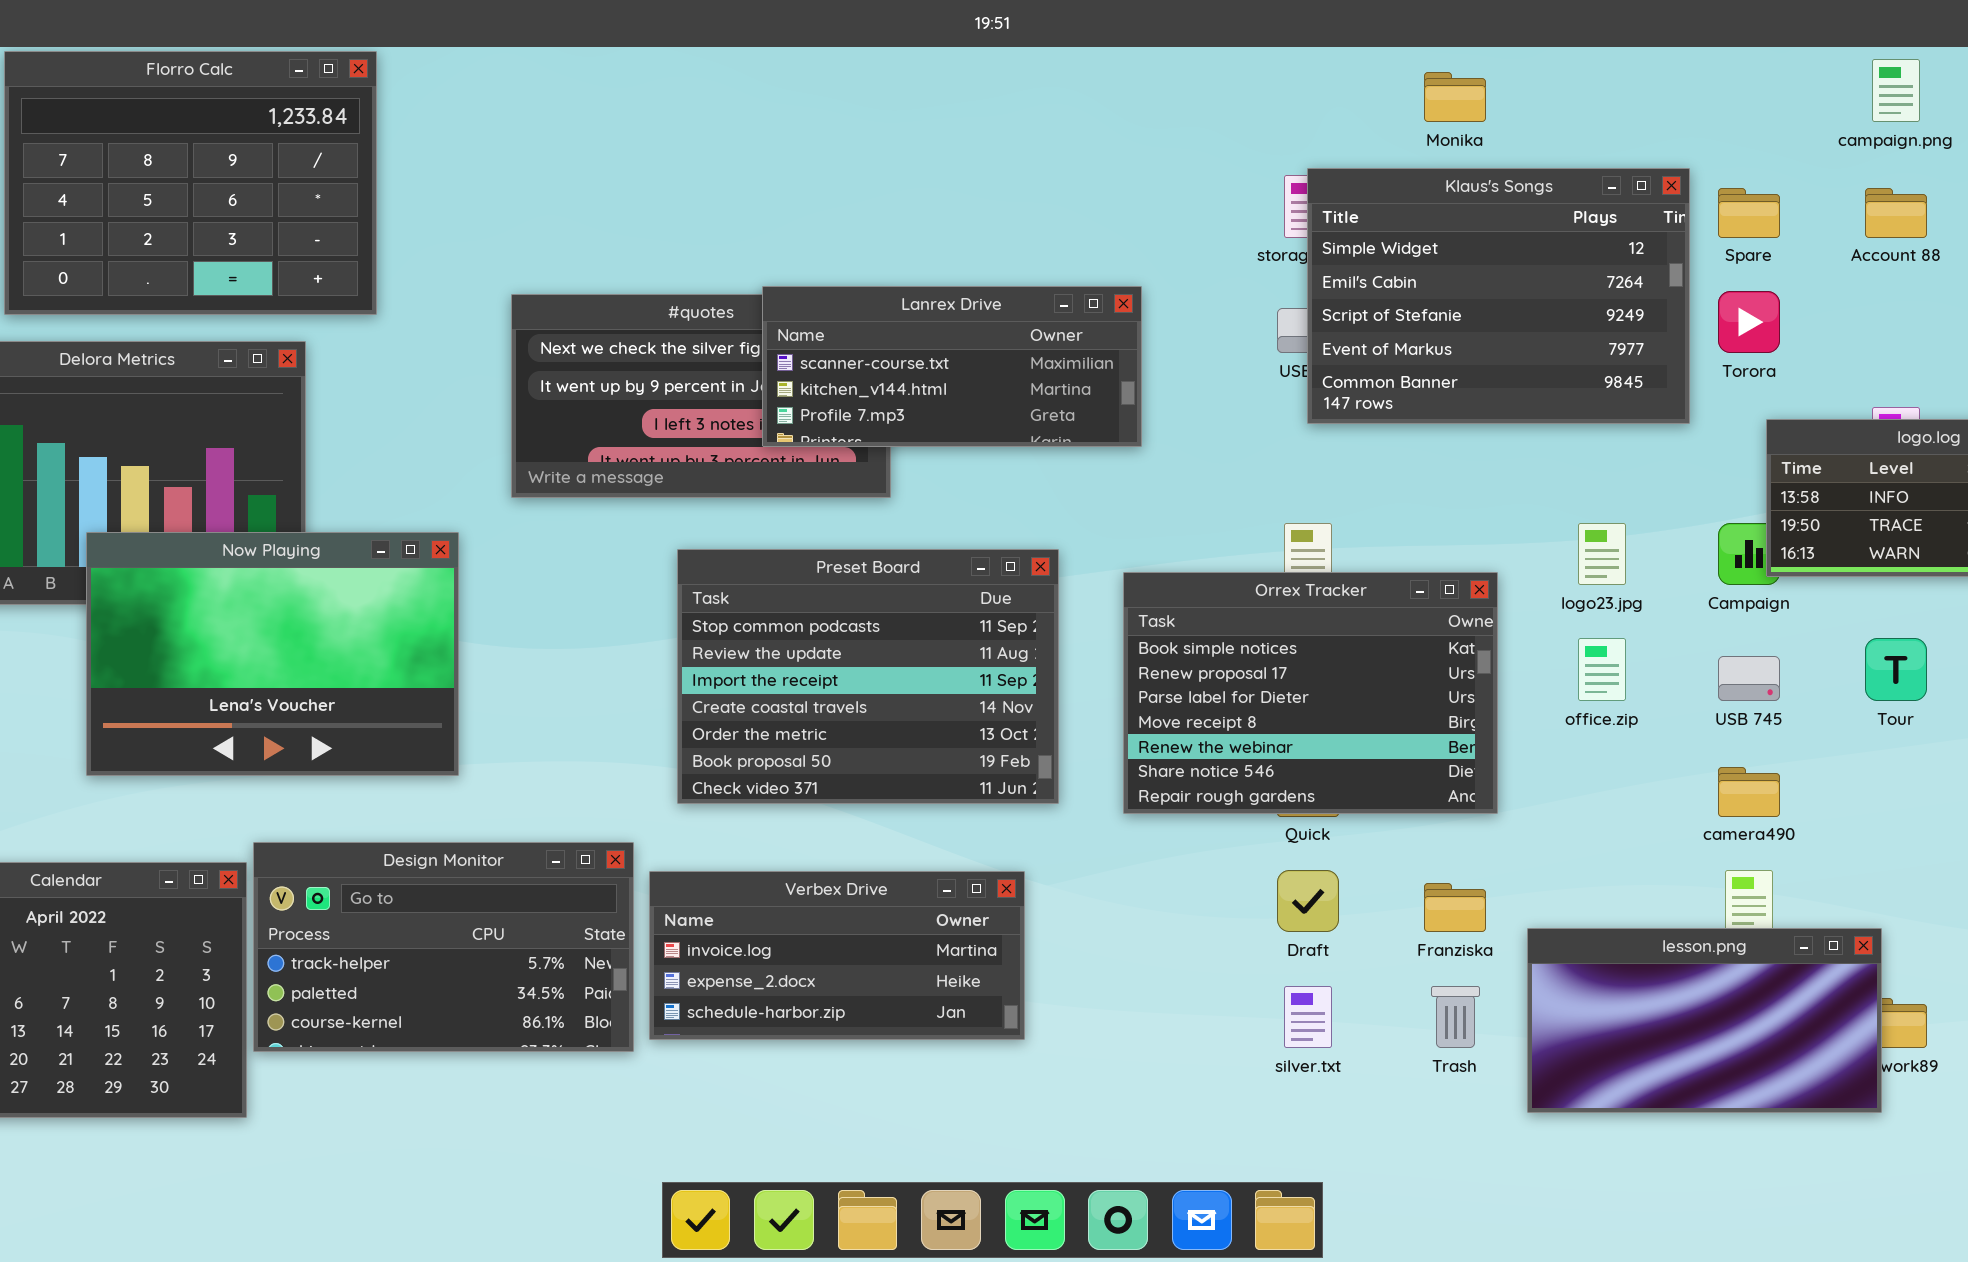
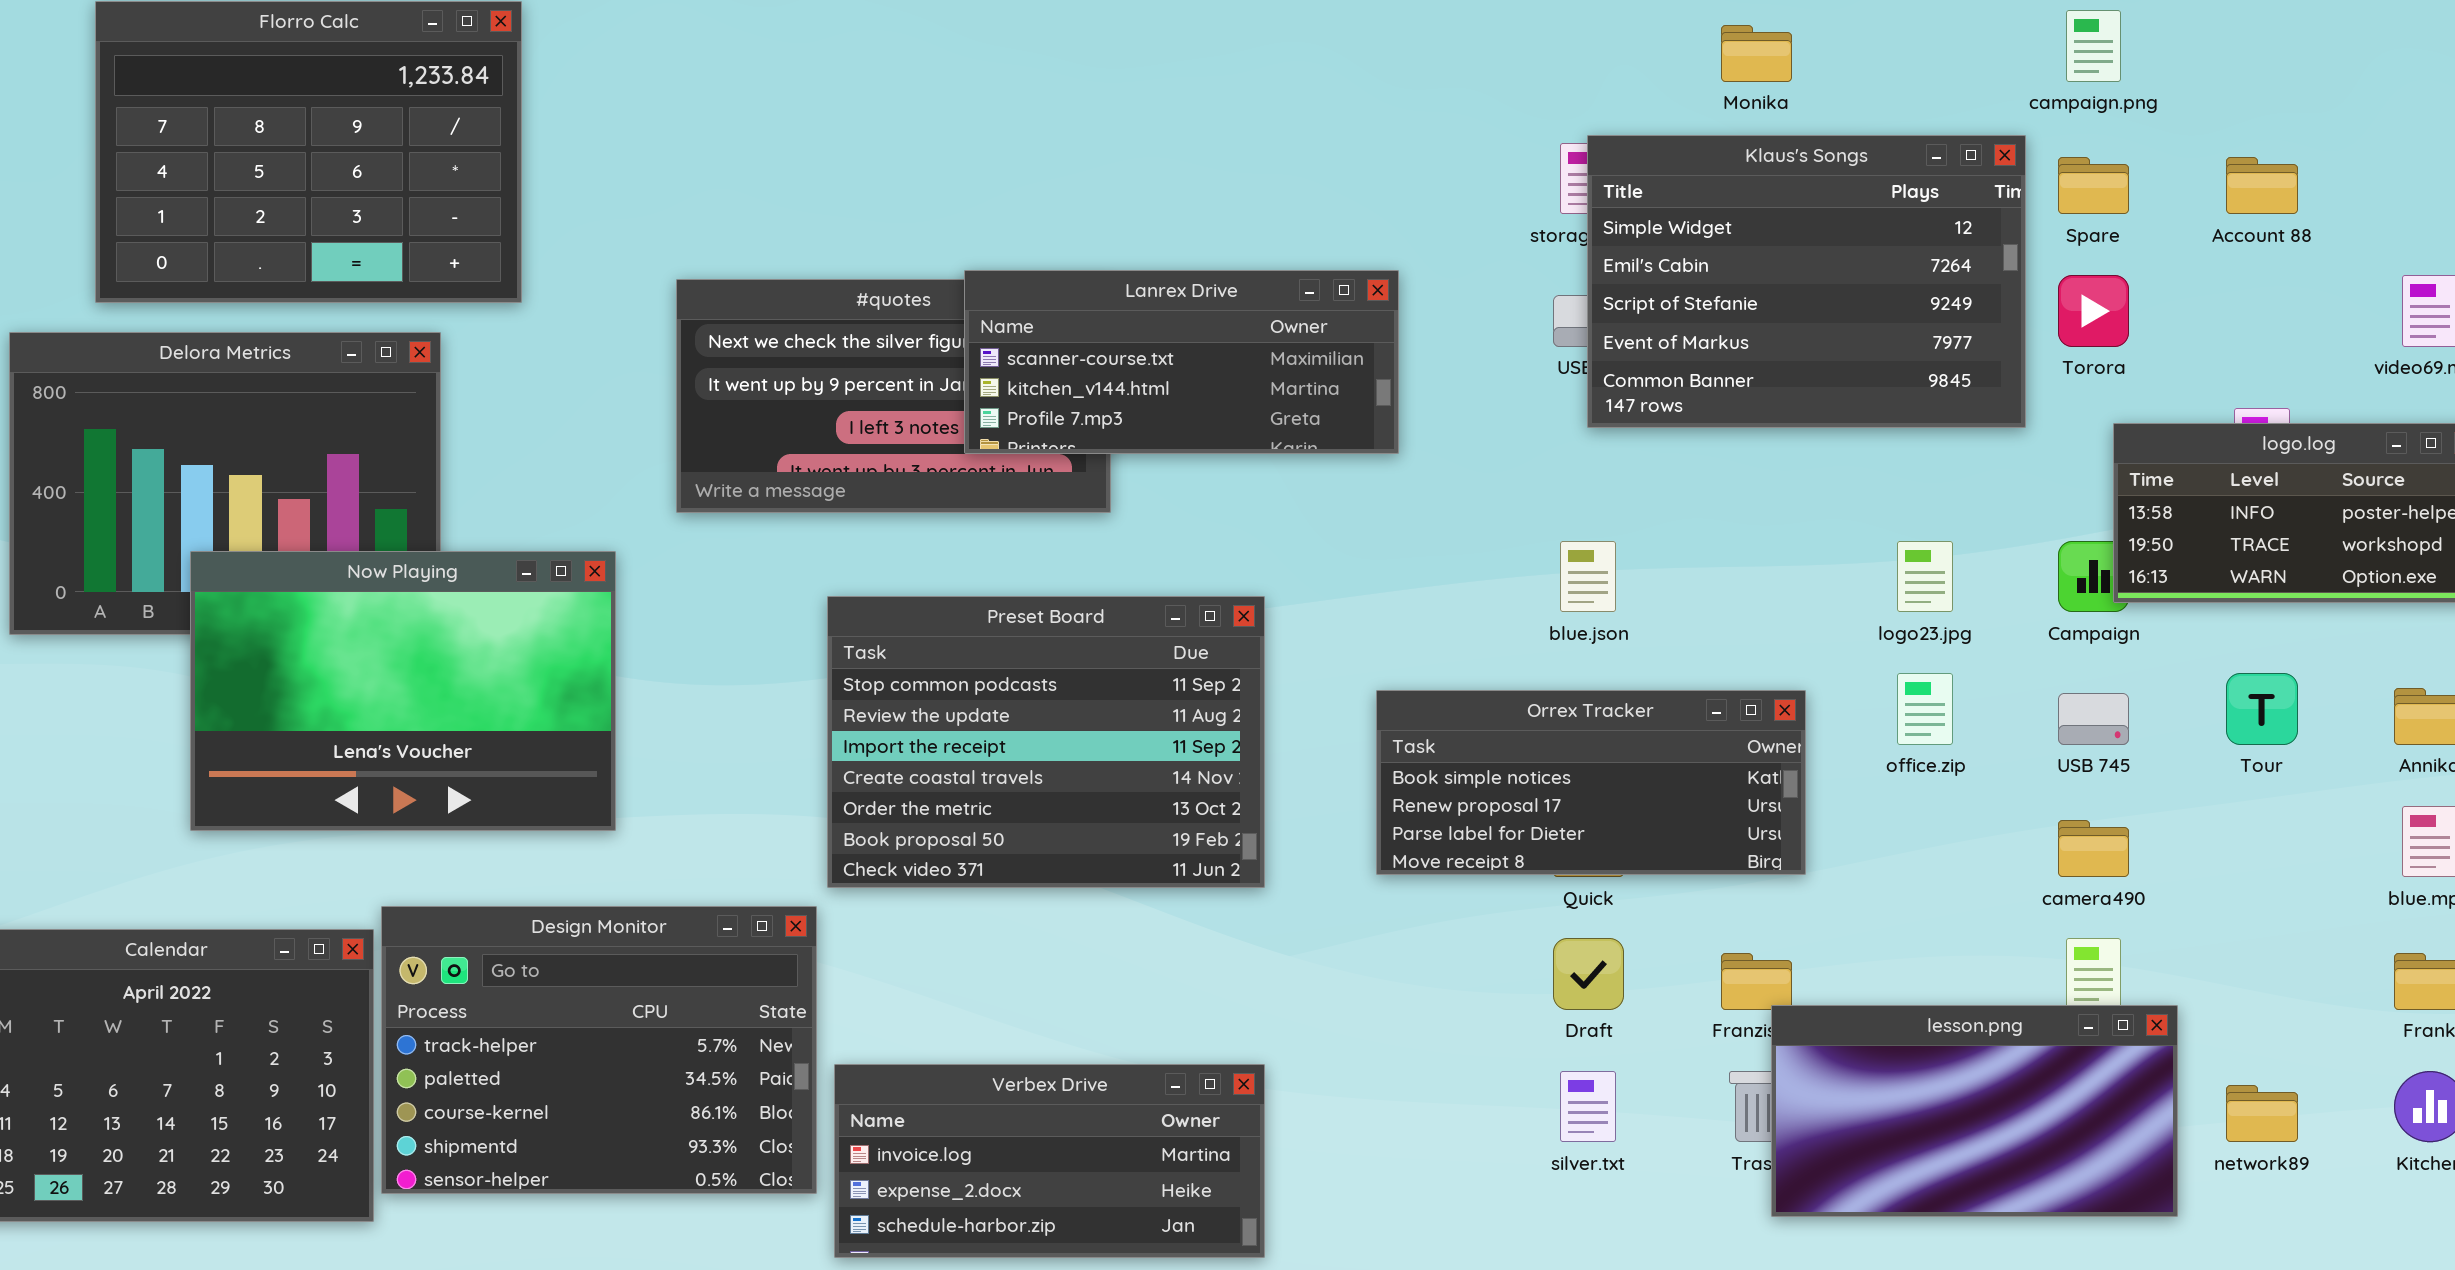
campaign.png: [1872,59,1920,122] -> [2066,10,2121,82], moved
Preset Board: [677,549,1059,804] -> [827,596,1265,888], moved
Orrex Tracker: [1123,572,1498,814] -> [1376,690,1806,875], resized
Design Monitor: [253,842,634,1052] -> [381,906,817,1194], resized
Verbex Drive: [649,871,1025,1040] -> [834,1064,1265,1258], moved
lesson.png: [1527,928,1882,1113] -> [1771,1005,2178,1217], moved

